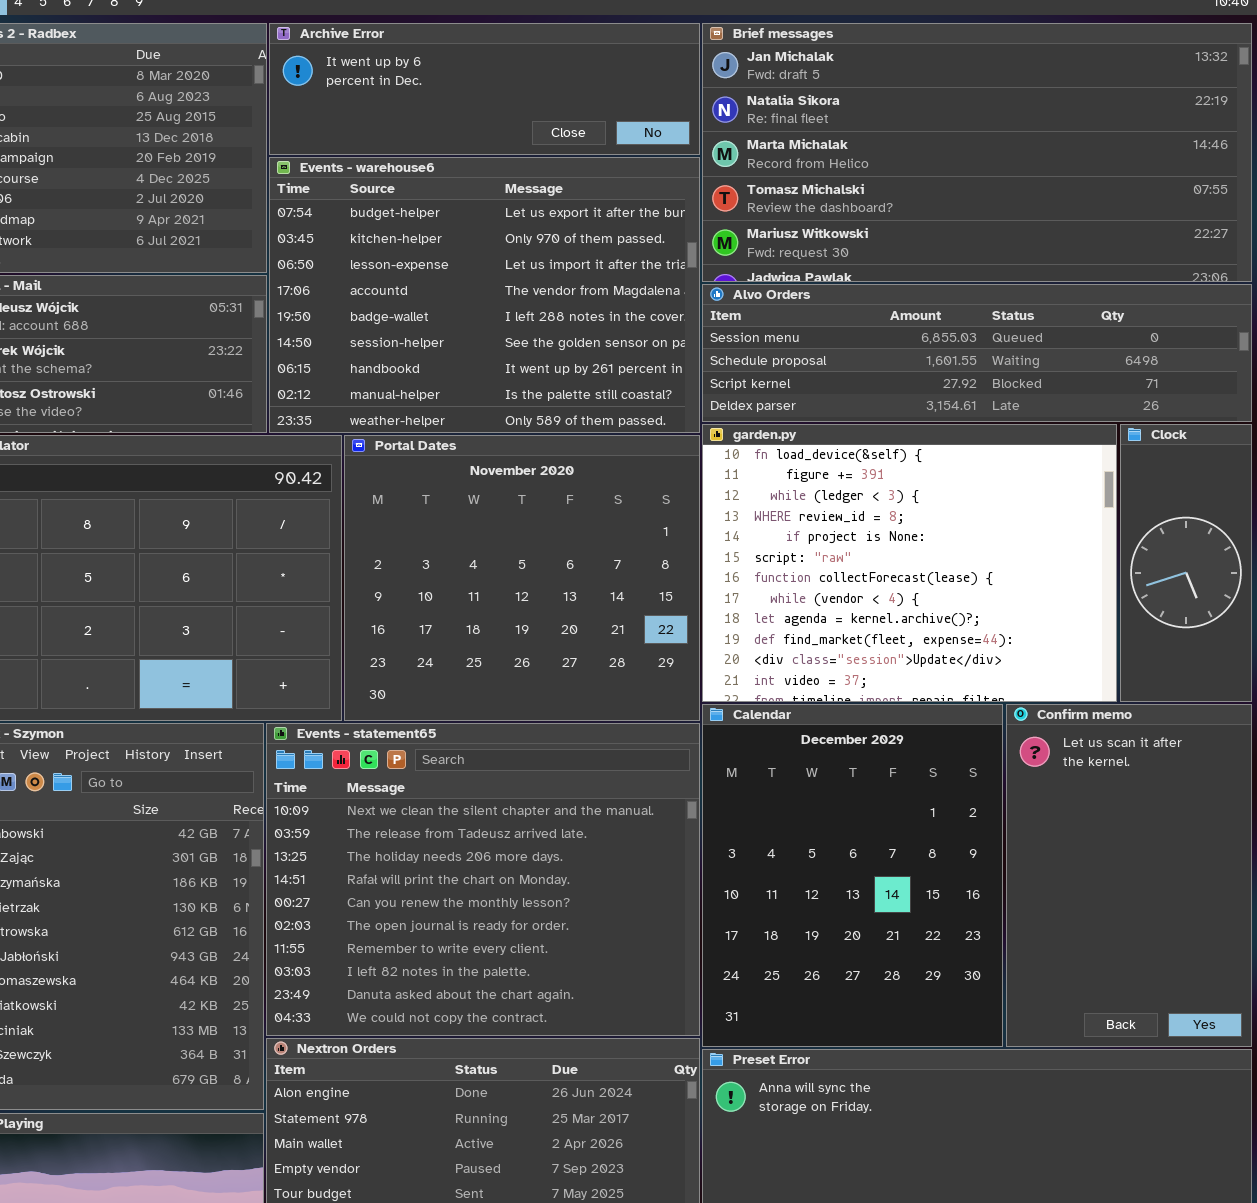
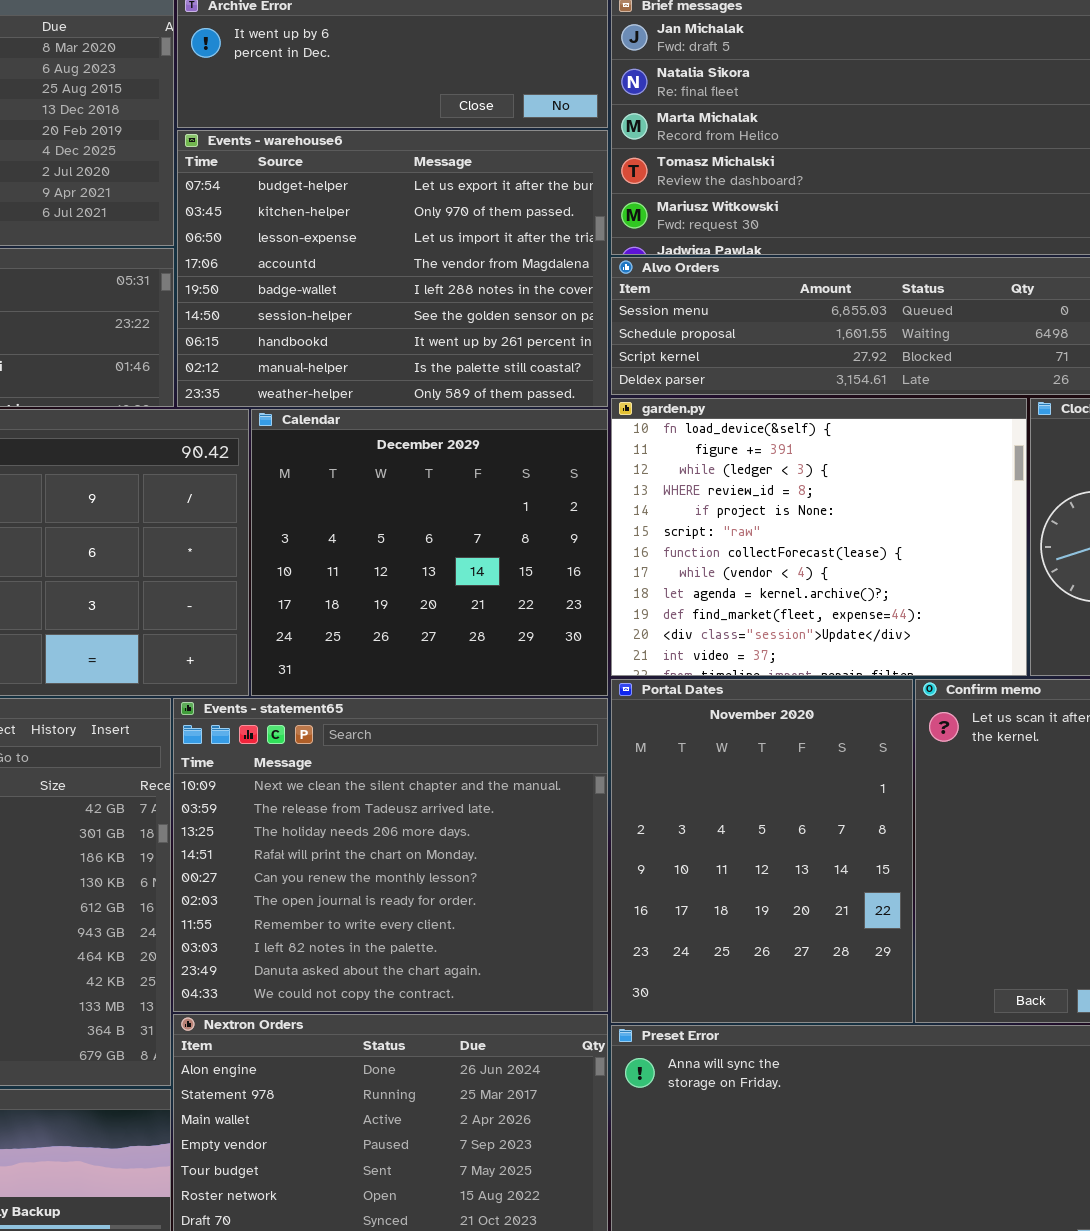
Portal Dates: [344,435,700,721] -> [611,679,913,1023], moved, resized
Calendar: [702,704,1003,1047] -> [251,409,608,696], moved, resized

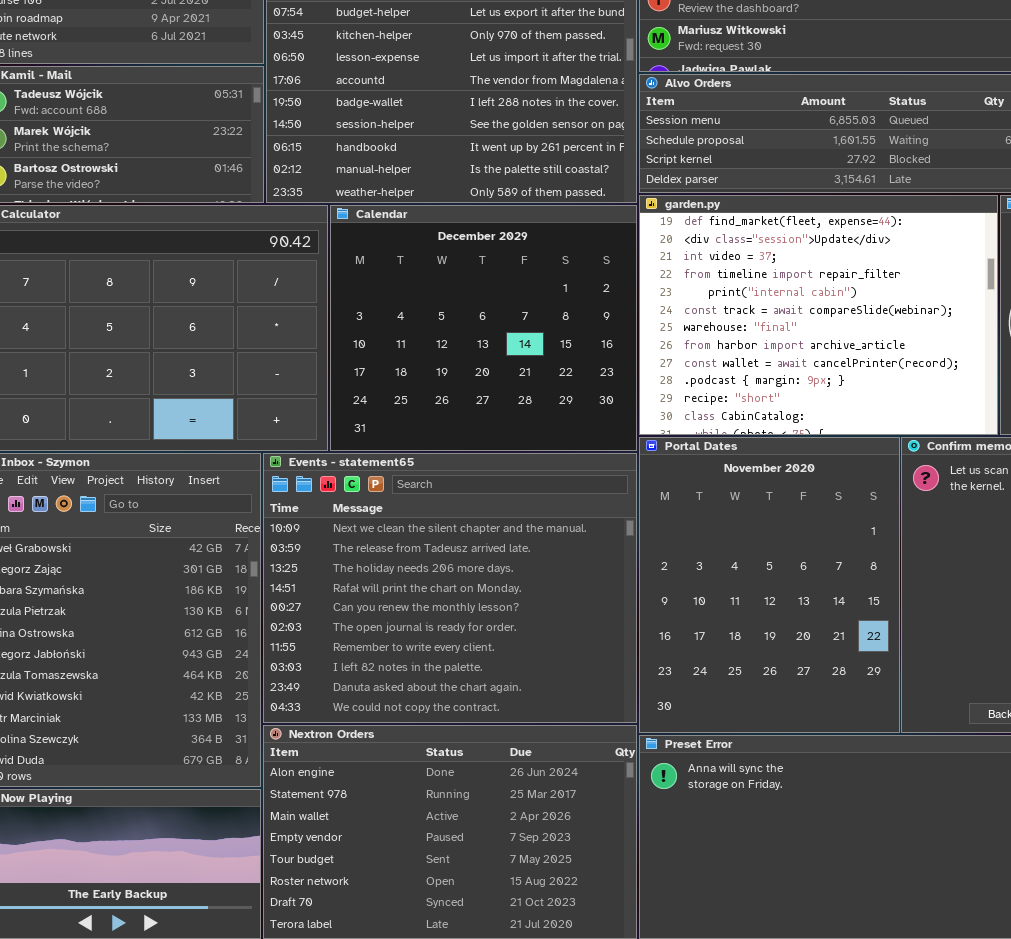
garden.py: [611,398,1027,676] -> [639,195,998,435], scrolled down 9 rows

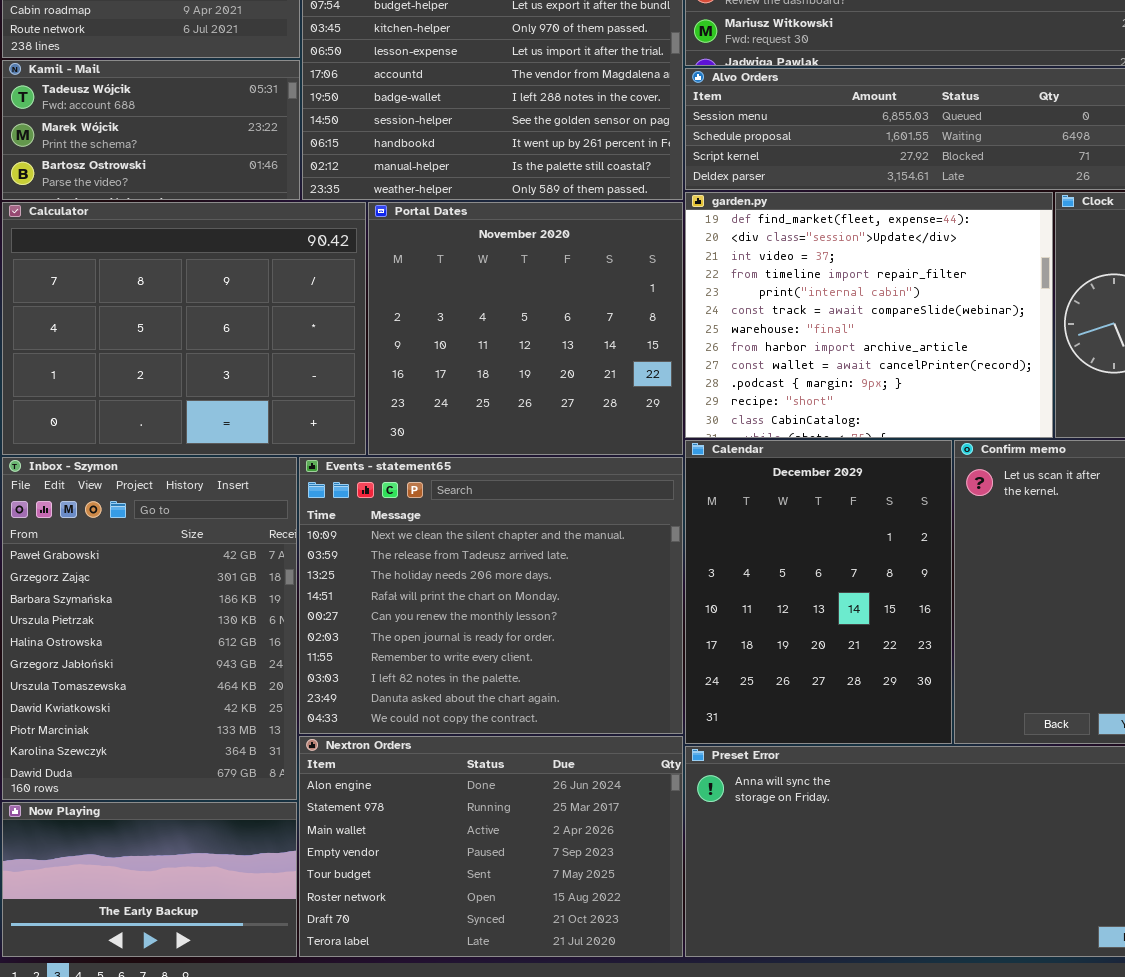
Calendar: [330,205,637,451] -> [685,440,952,744], moved, resized
Portal Dates: [639,437,900,733] -> [368,202,683,455], moved, resized

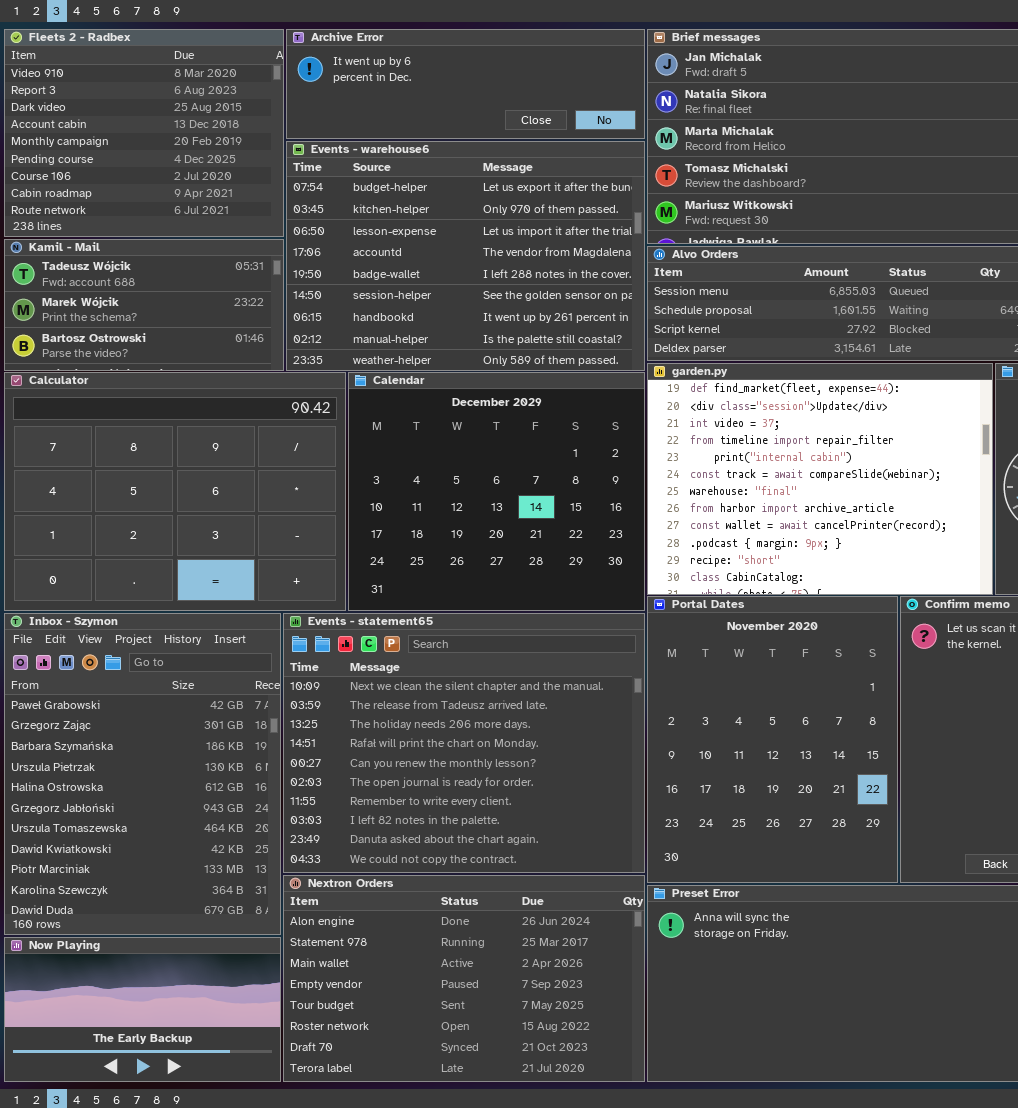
Portal Dates: [368,202,683,455] -> [647,596,898,883], moved, resized
Calendar: [685,440,952,744] -> [348,372,645,611], moved, resized

